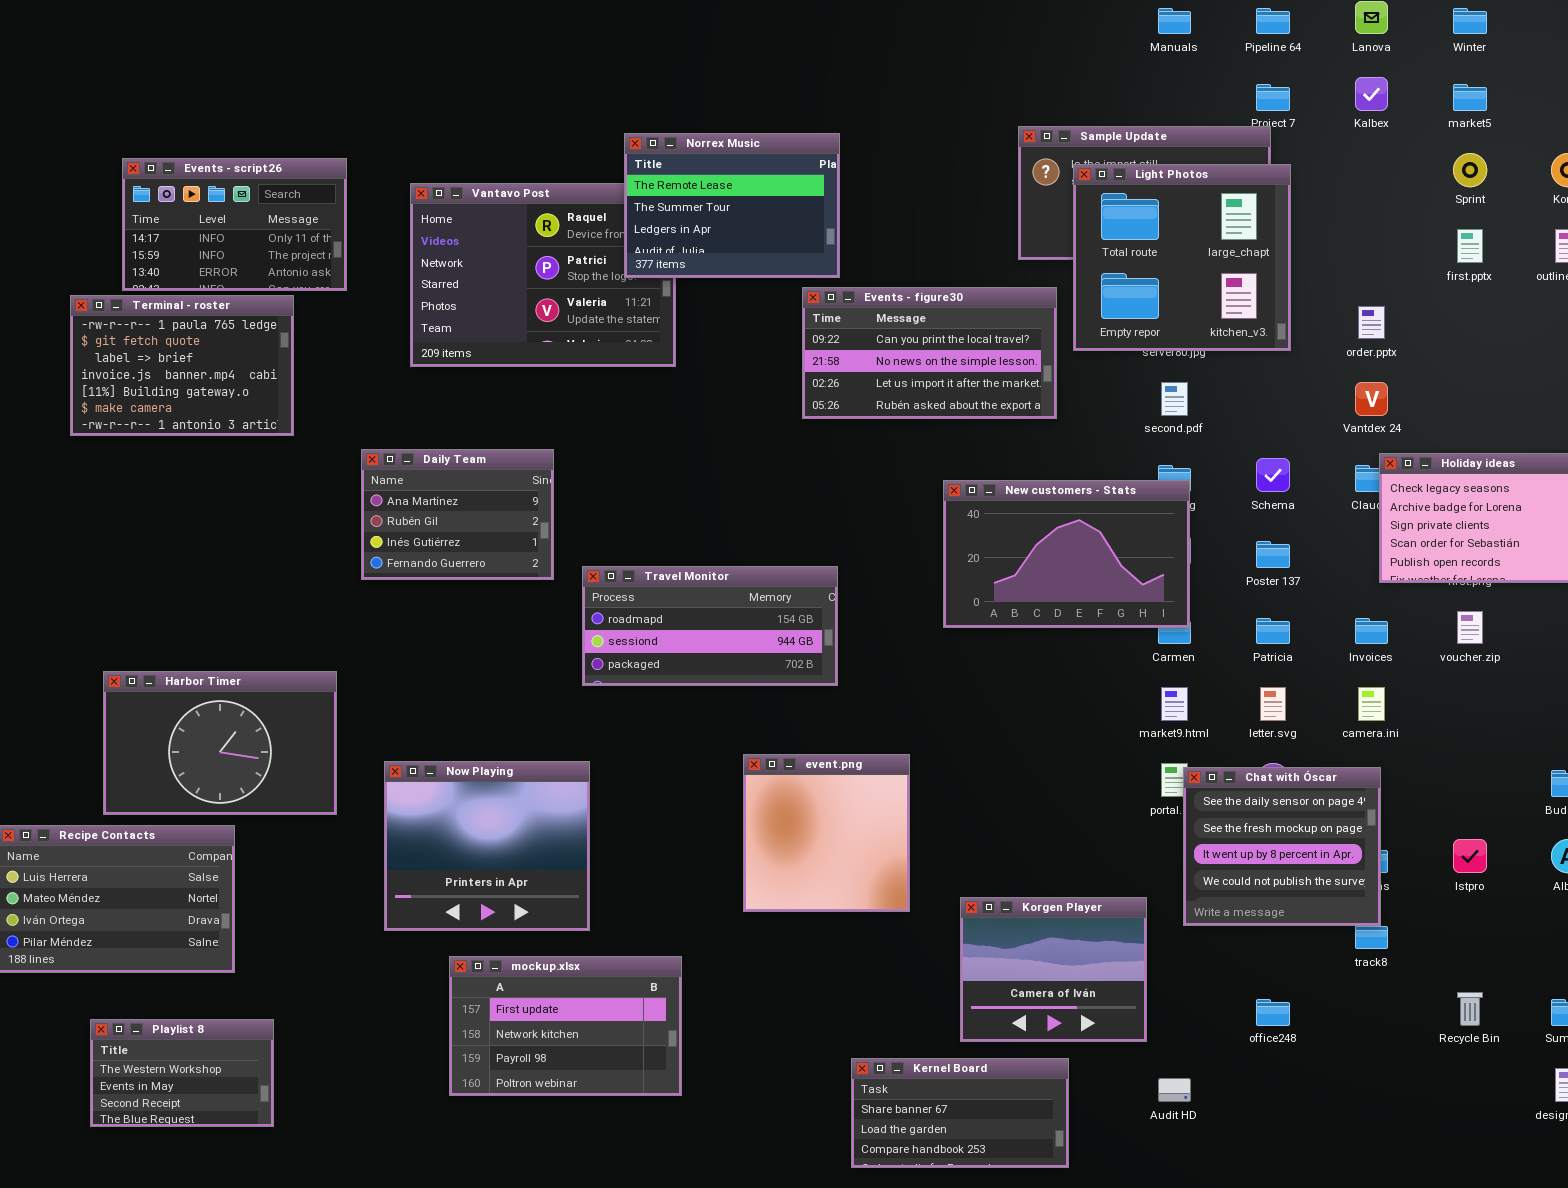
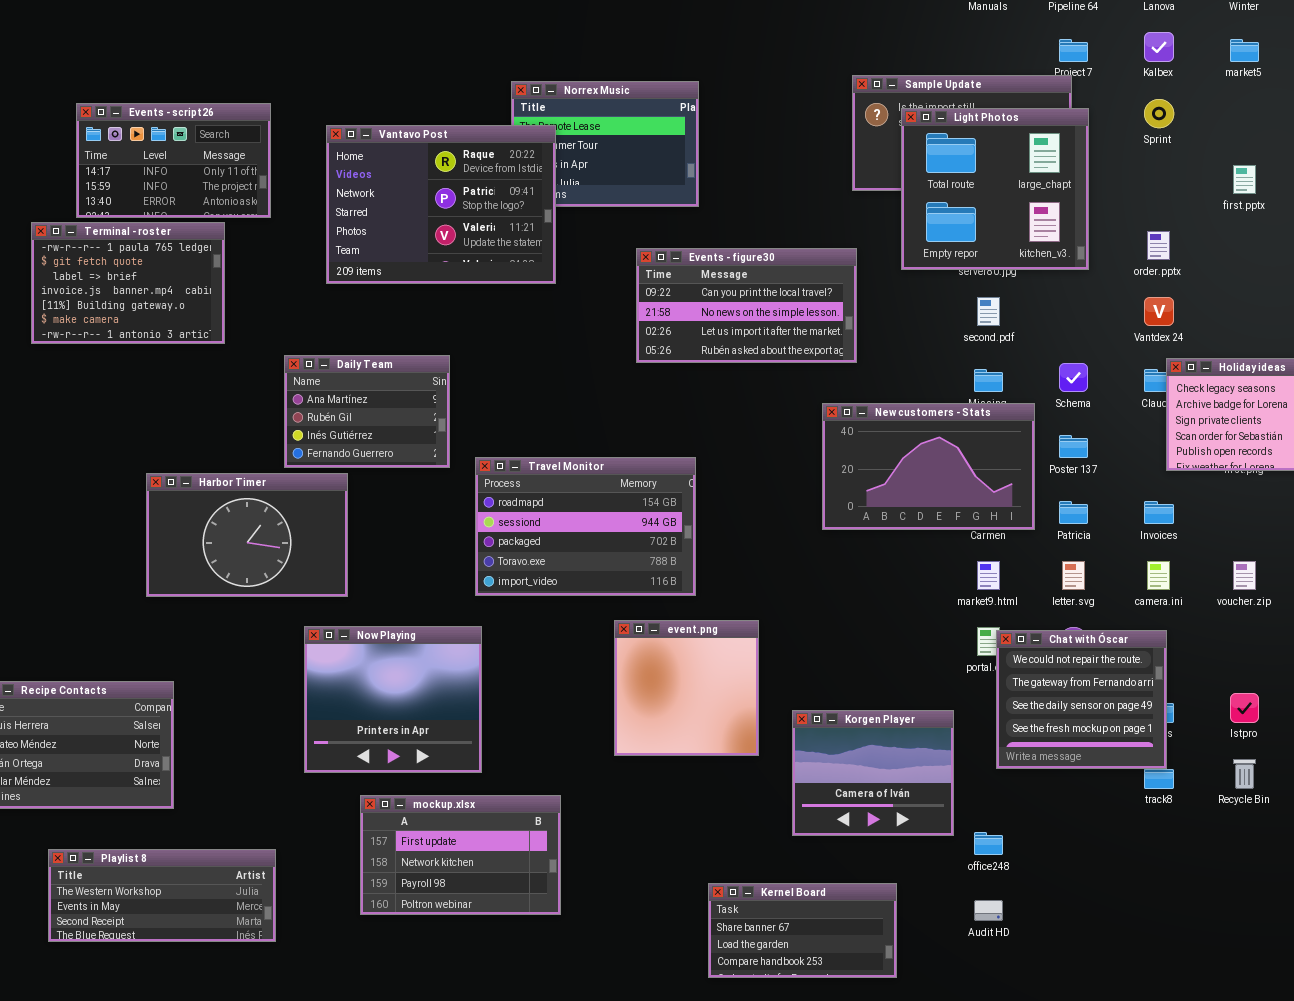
Sprint: [1453,153,1487,187] -> [1144,99,1174,128], moved
Vantavo Post: [410,183,676,367] -> [326,125,556,284], raised
Events - figure30: [802,287,1057,419] -> [636,248,857,363], moved
New customers - Stats: [943,480,1190,628] -> [822,403,1035,530], moved
Travel Monitor: [582,566,838,686] -> [475,457,696,596], resized
voucher.zip: [1457,611,1483,644] -> [1233,561,1256,590], moved
Harbor Timer: [103,671,337,815] -> [146,473,348,597], moved
Chat with Óscar: [1183,767,1381,926] -> [996,630,1167,769], scrolled up 2 rows
Korgen Player: [960,897,1147,1042] -> [792,710,954,836], moved
Recycle Bin: [1457,992,1483,1026] -> [1233,759,1256,789], moved
office248: [1256,999,1290,1026] -> [974,832,1003,855], moved
Playlist 8: [90,1019,274,1127] -> [48,849,276,942], resized

